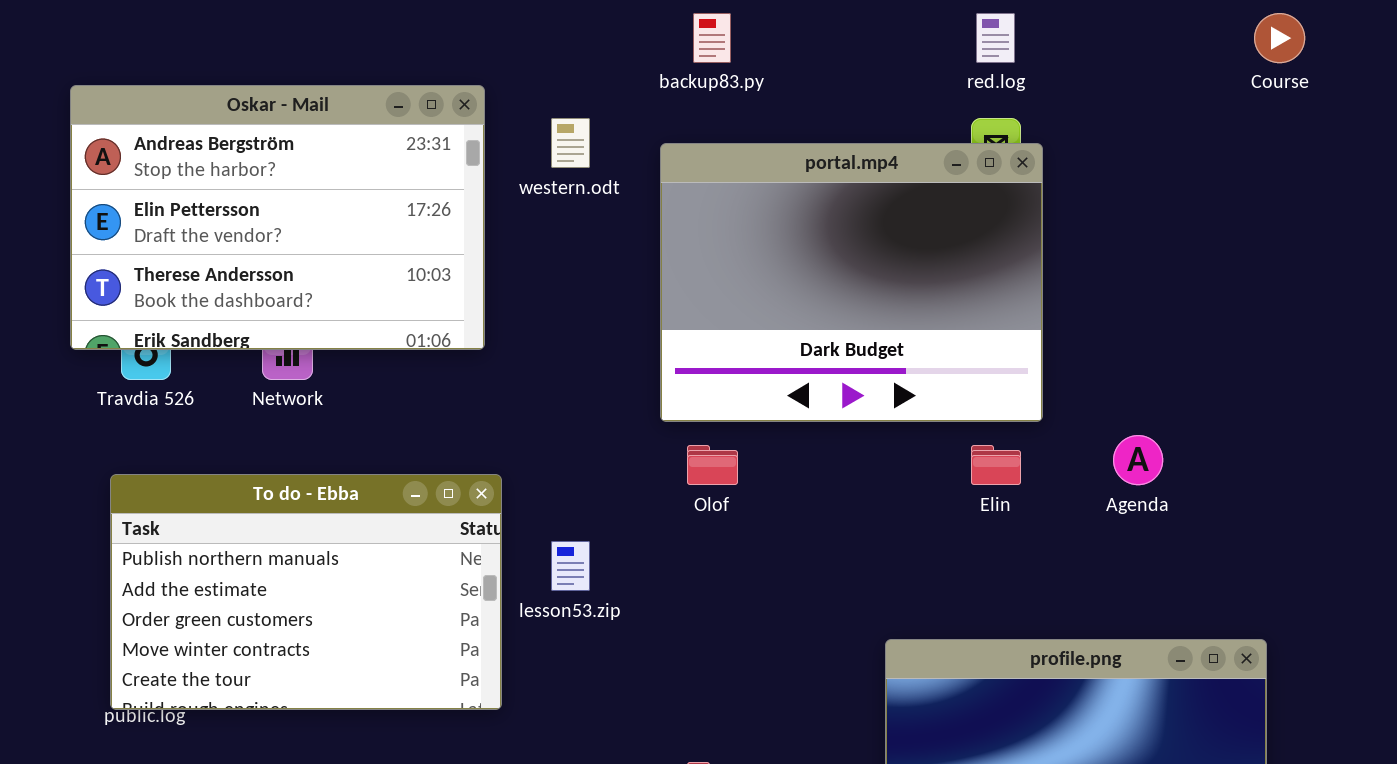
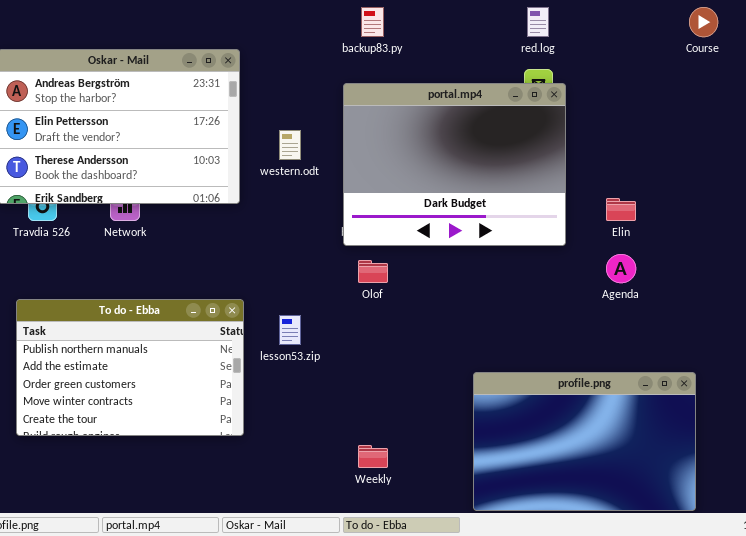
western.odt: [551,118,590,168] -> [279,130,301,160], moved
Elin: [971,445,1021,485] -> [606,198,636,221], moved
To do - Ebba: [110,474,502,710] -> [16,299,244,436], moved

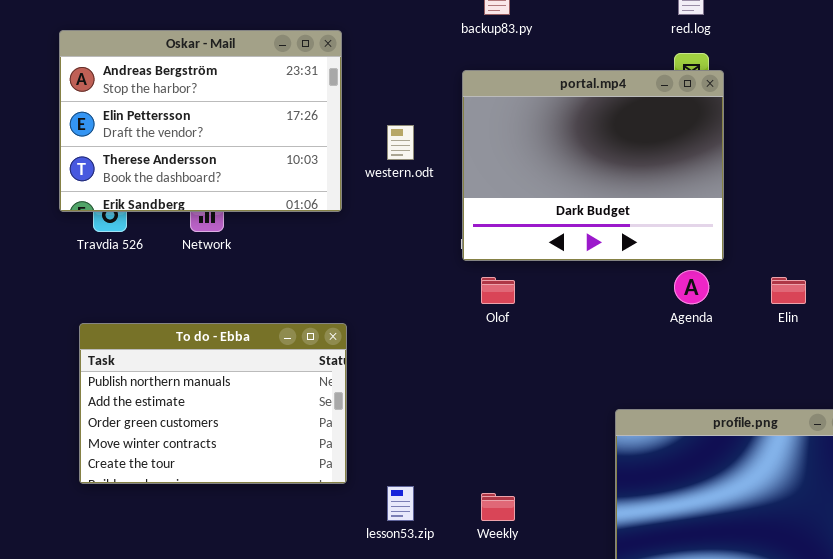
Elin: [606,198,636,221] -> [771,277,806,304], moved
Agenda: [606,254,636,283] -> [674,270,709,304], moved
lesson53.zip: [279,315,301,345] -> [387,486,414,521], moved

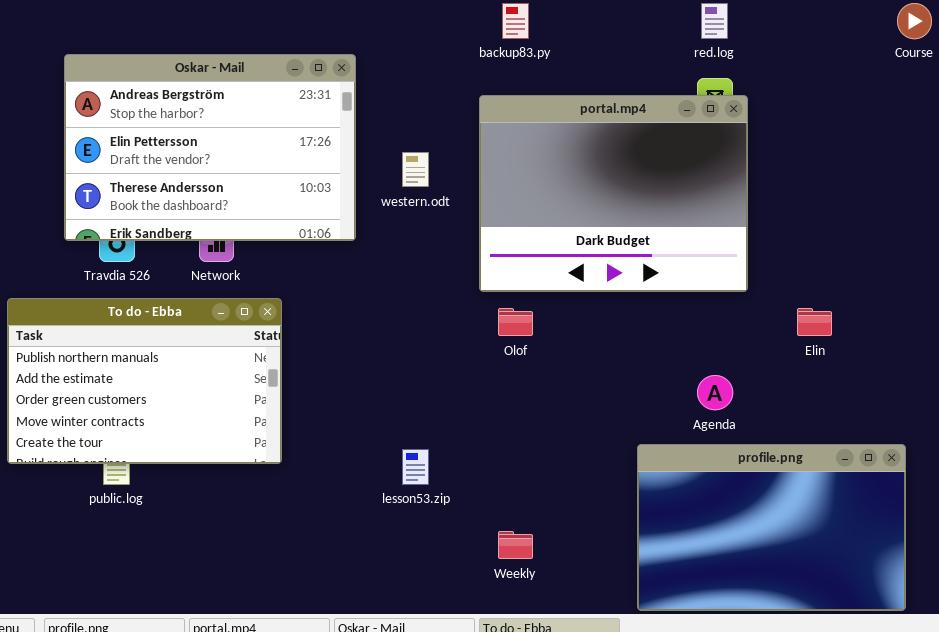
Agenda: [674,270,709,304] -> [697,375,733,410], moved
To do - Ebba: [79,323,347,484] -> [7,298,282,464], moved
lesson53.zip: [387,486,414,521] -> [402,449,429,485], moved

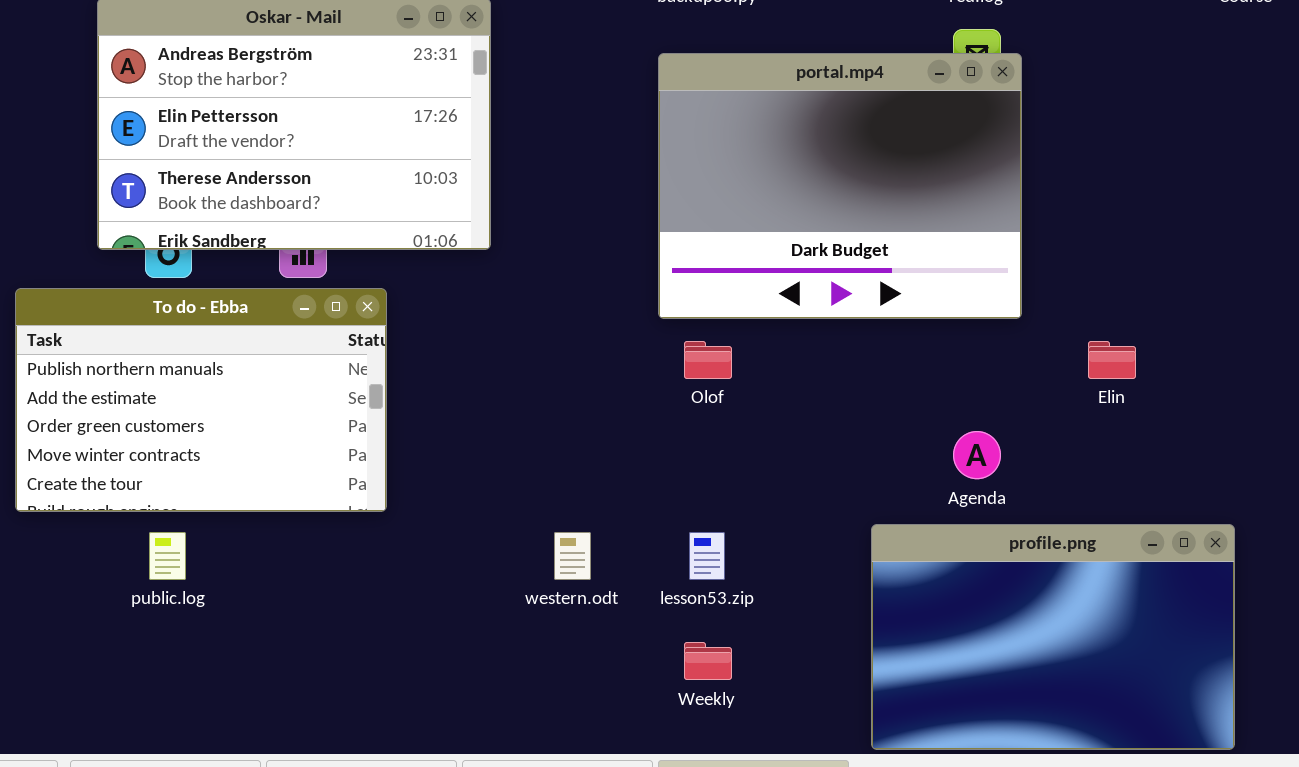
western.odt: [402,152,429,187] -> [554,532,591,580], moved
To do - Ebba: [7,298,282,464] -> [15,288,387,512], moved
lesson53.zip: [402,449,429,485] -> [689,532,725,580], moved

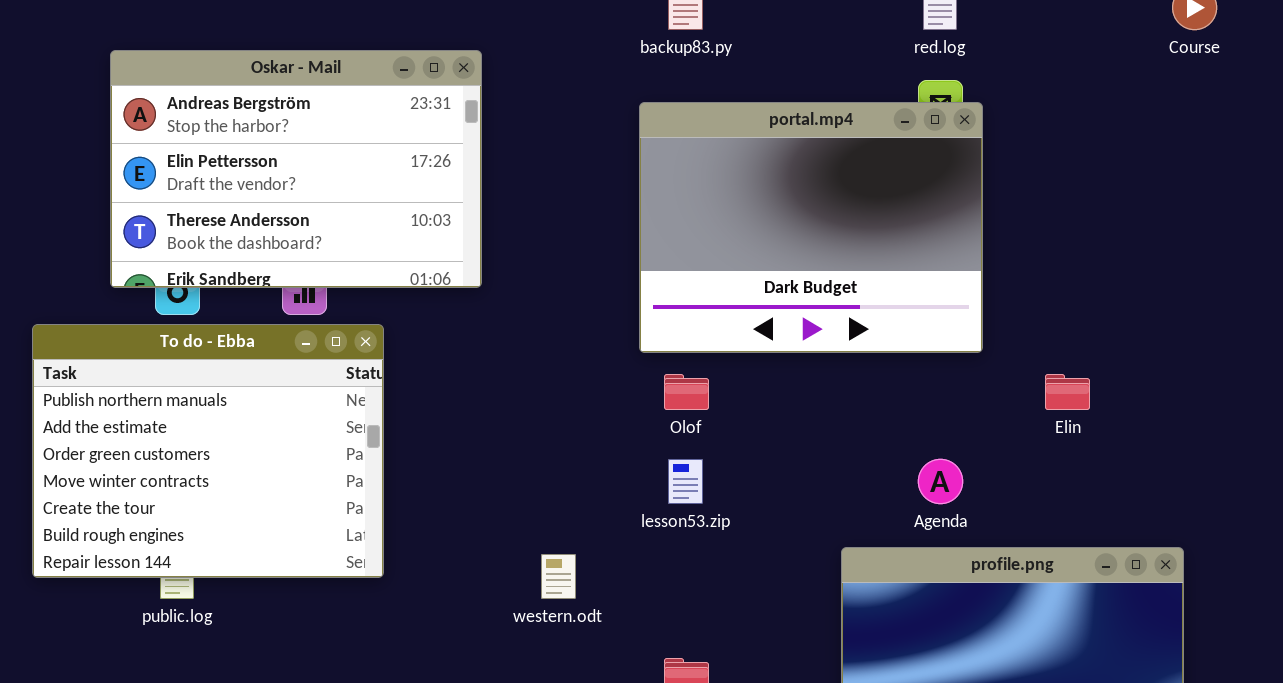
To do - Ebba: [15,288,387,512] -> [32,324,384,578], resized
lesson53.zip: [689,532,725,580] -> [668,459,703,504], moved

